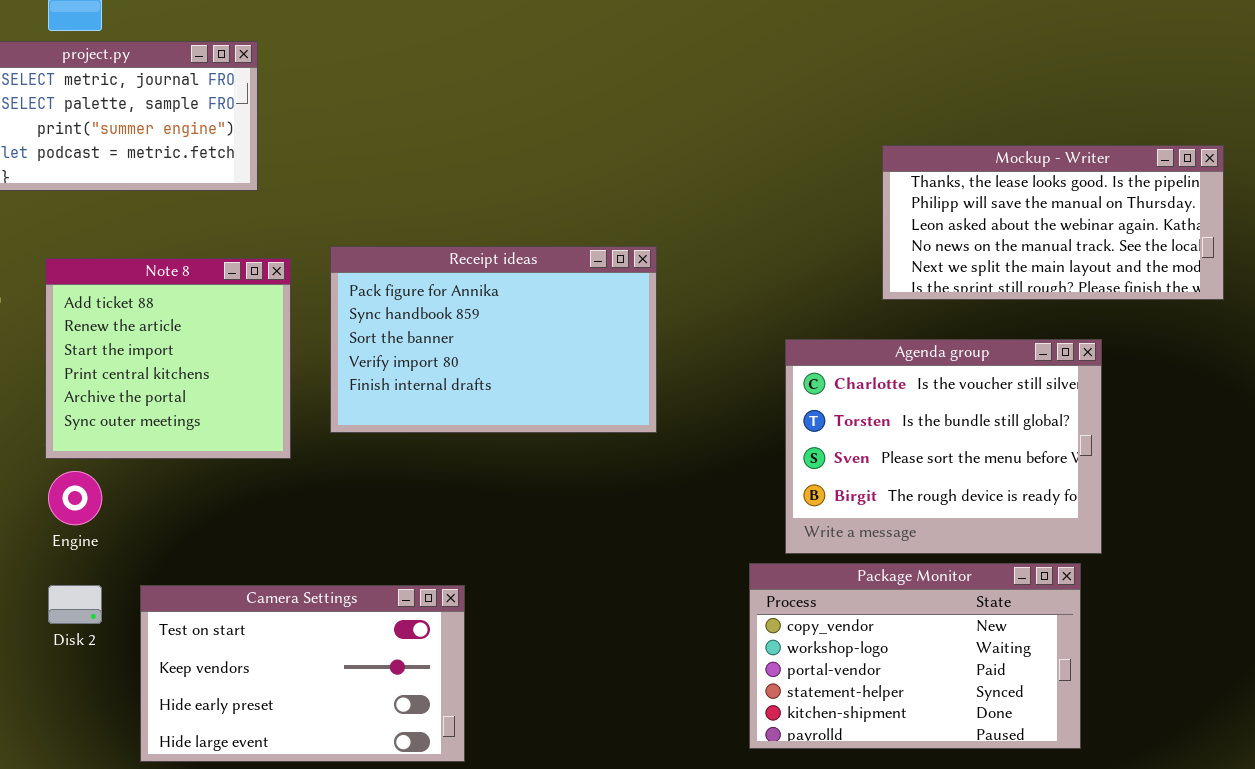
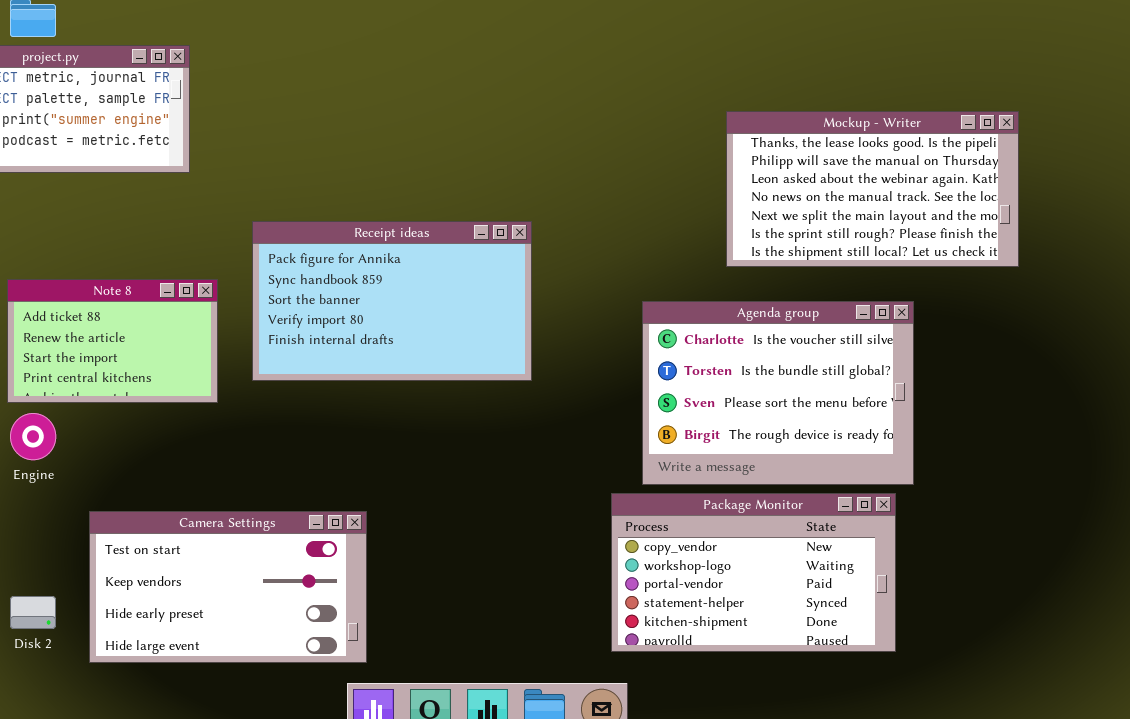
Mockup - Writer: [882,145,1224,300] -> [726,111,1019,267], resized
Note 8: [45,258,291,459] -> [7,279,218,403], resized
Disk 2: [48,585,102,624] -> [10,596,56,629], moved

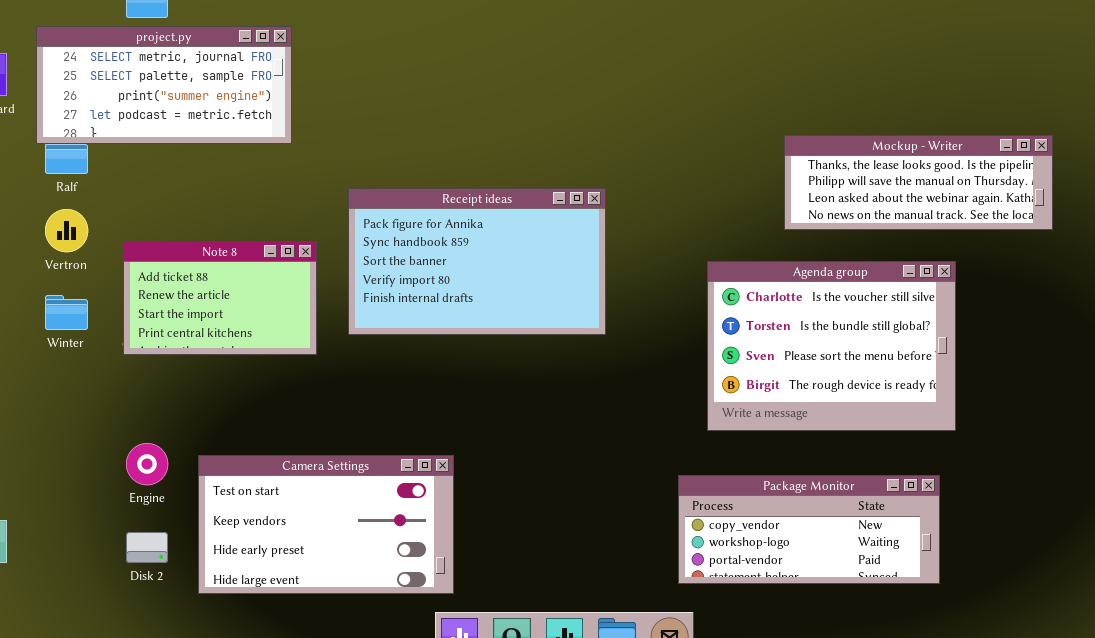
Mockup - Writer: [726,111,1019,267] -> [784,135,1053,230], resized
Engine: [10,413,56,460] -> [126,443,168,485], moved
Package Monitor: [611,493,896,652] -> [678,475,940,584], resized

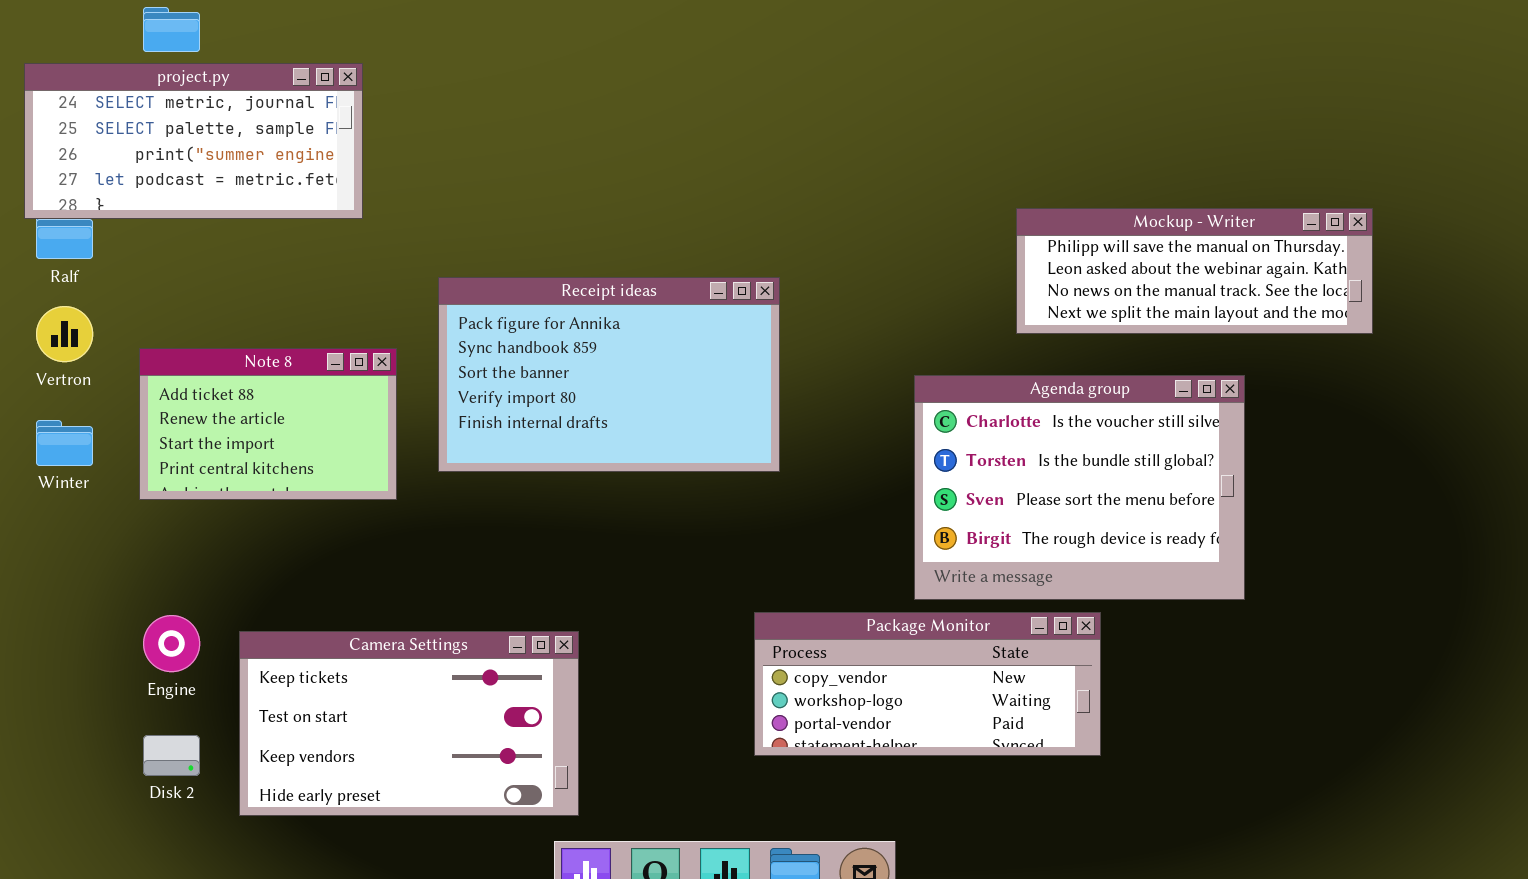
Mockup - Writer: [784,135,1053,230] -> [1016,208,1373,334], scrolled down 1 row
Camera Settings: [198,455,454,594] -> [239,631,579,816], scrolled up 1 row
Package Monitor: [678,475,940,584] -> [754,612,1101,756], moved

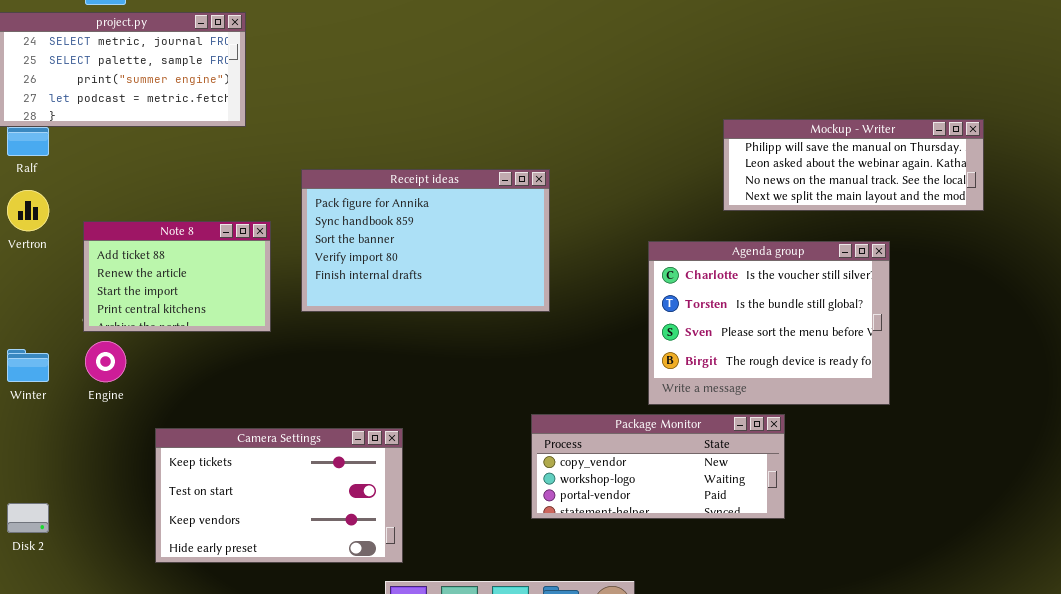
Winter: [36,420,93,466] -> [7,349,49,382], moved
Engine: [143,615,200,672] -> [85,341,126,382], moved
Disk 2: [143,735,200,776] -> [7,503,49,533], moved

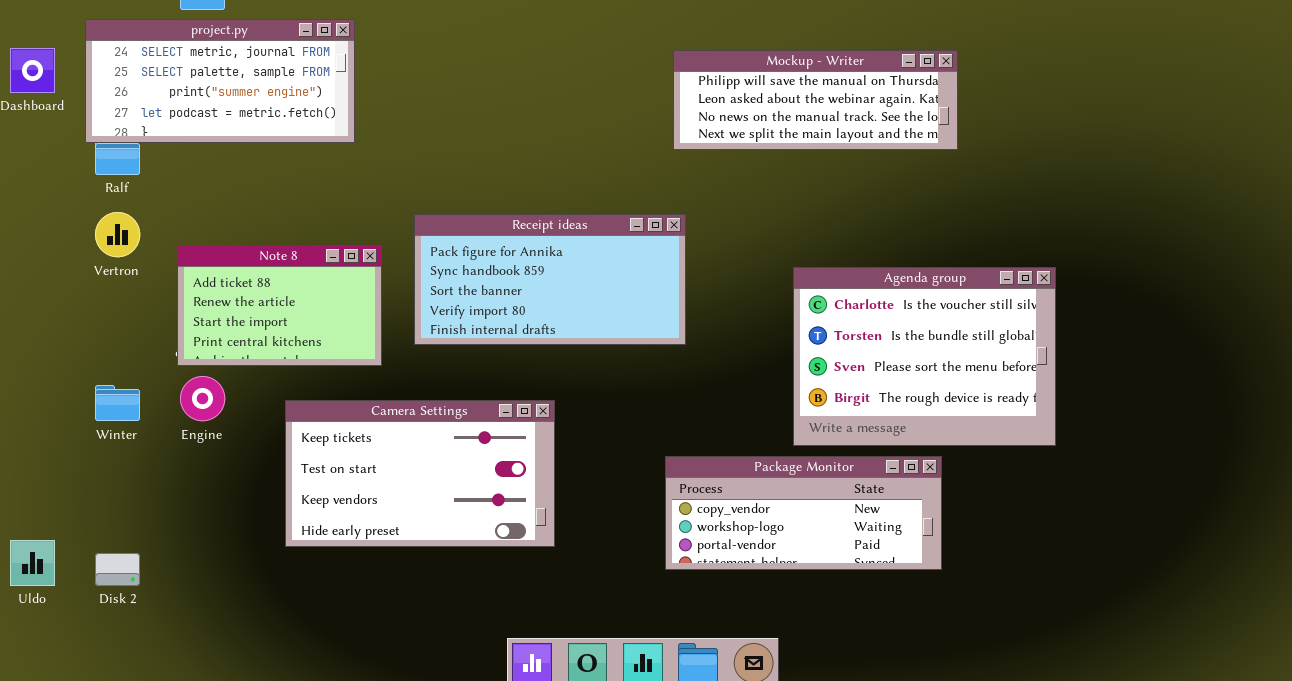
Mockup - Writer: [723,119,984,211] -> [673,50,958,150], moved
Receipt ideas: [301,169,550,312] -> [414,214,686,345], resized
Camera Settings: [155,428,403,563] -> [285,400,555,547], moved

